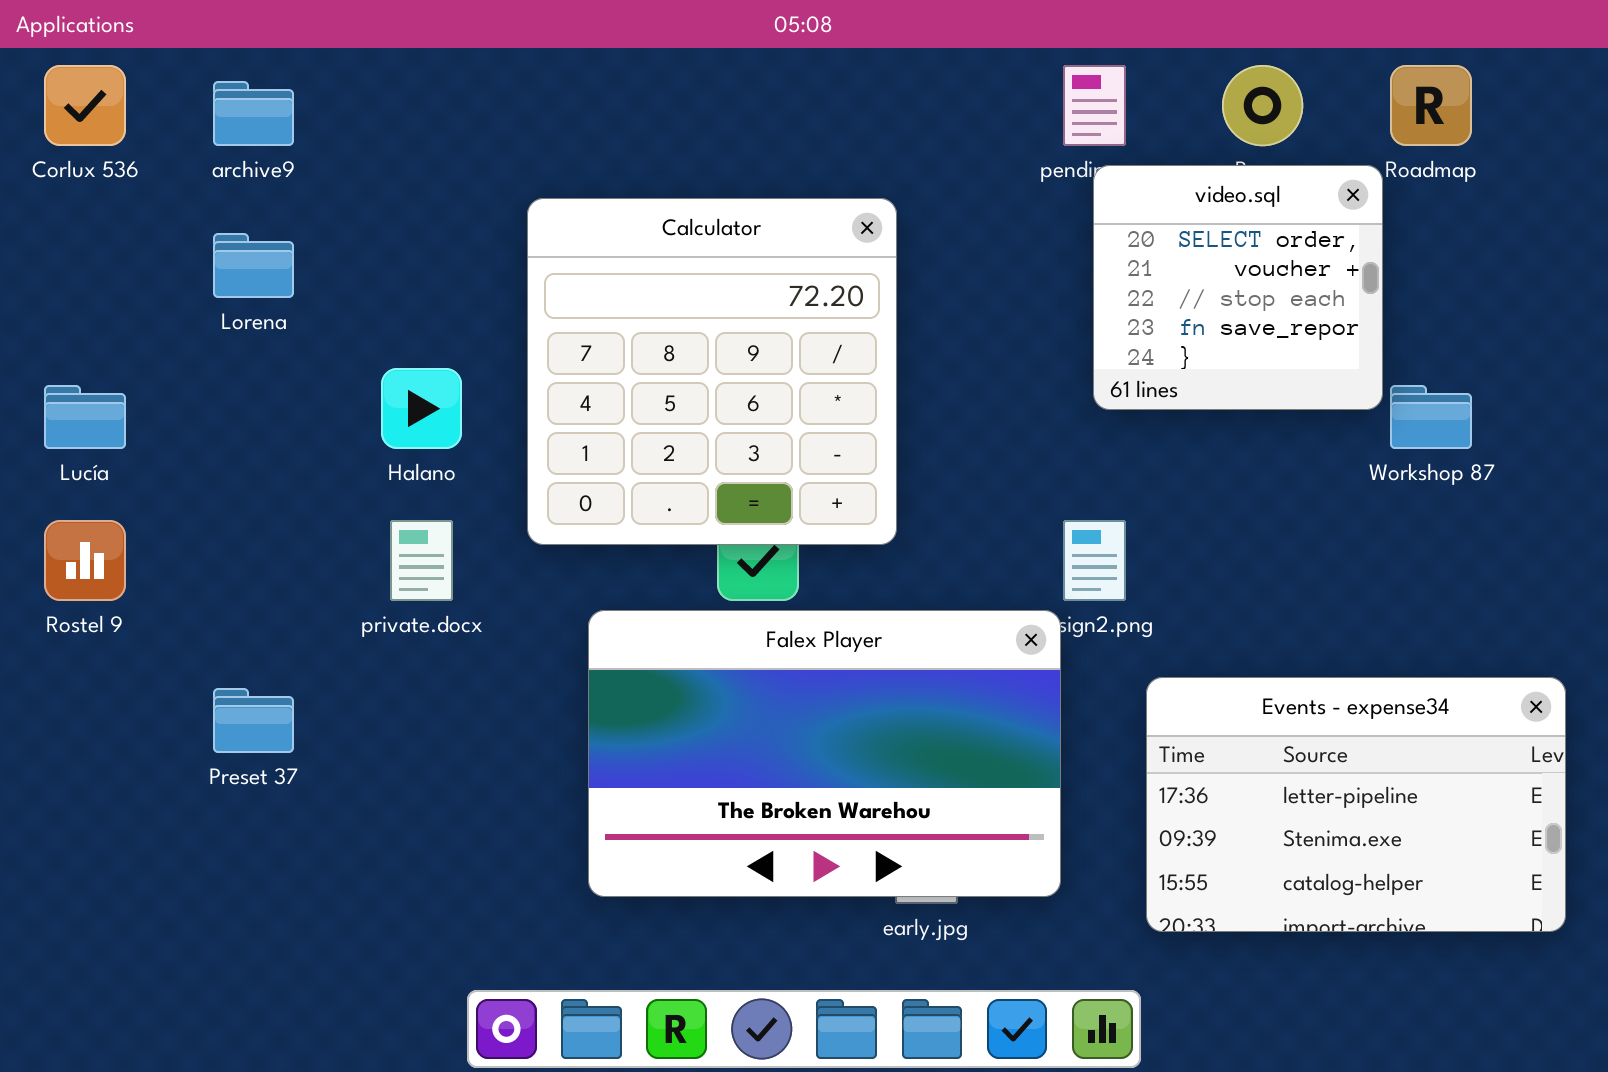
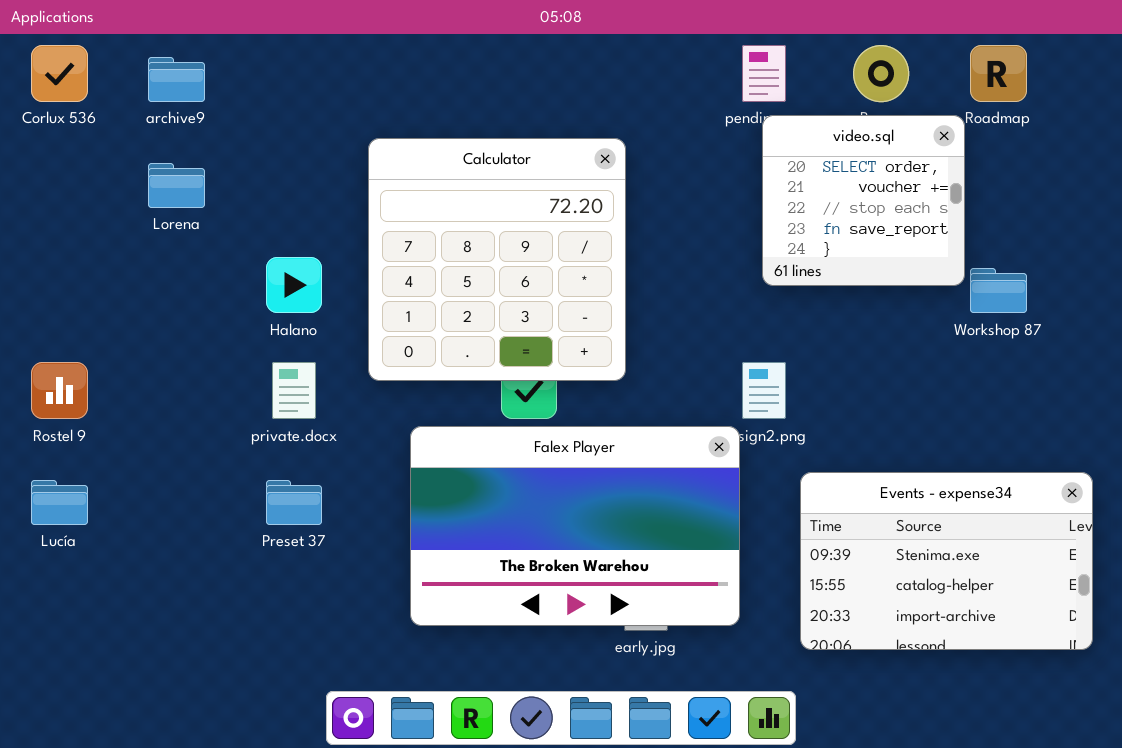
Lucía: [44,385,126,449] -> [31,480,88,525], moved
Events - expense34: [1146,677,1566,932] -> [800,472,1093,650], scrolled down 1 row
Preset 37: [213,688,294,753] -> [266,480,322,525], moved

